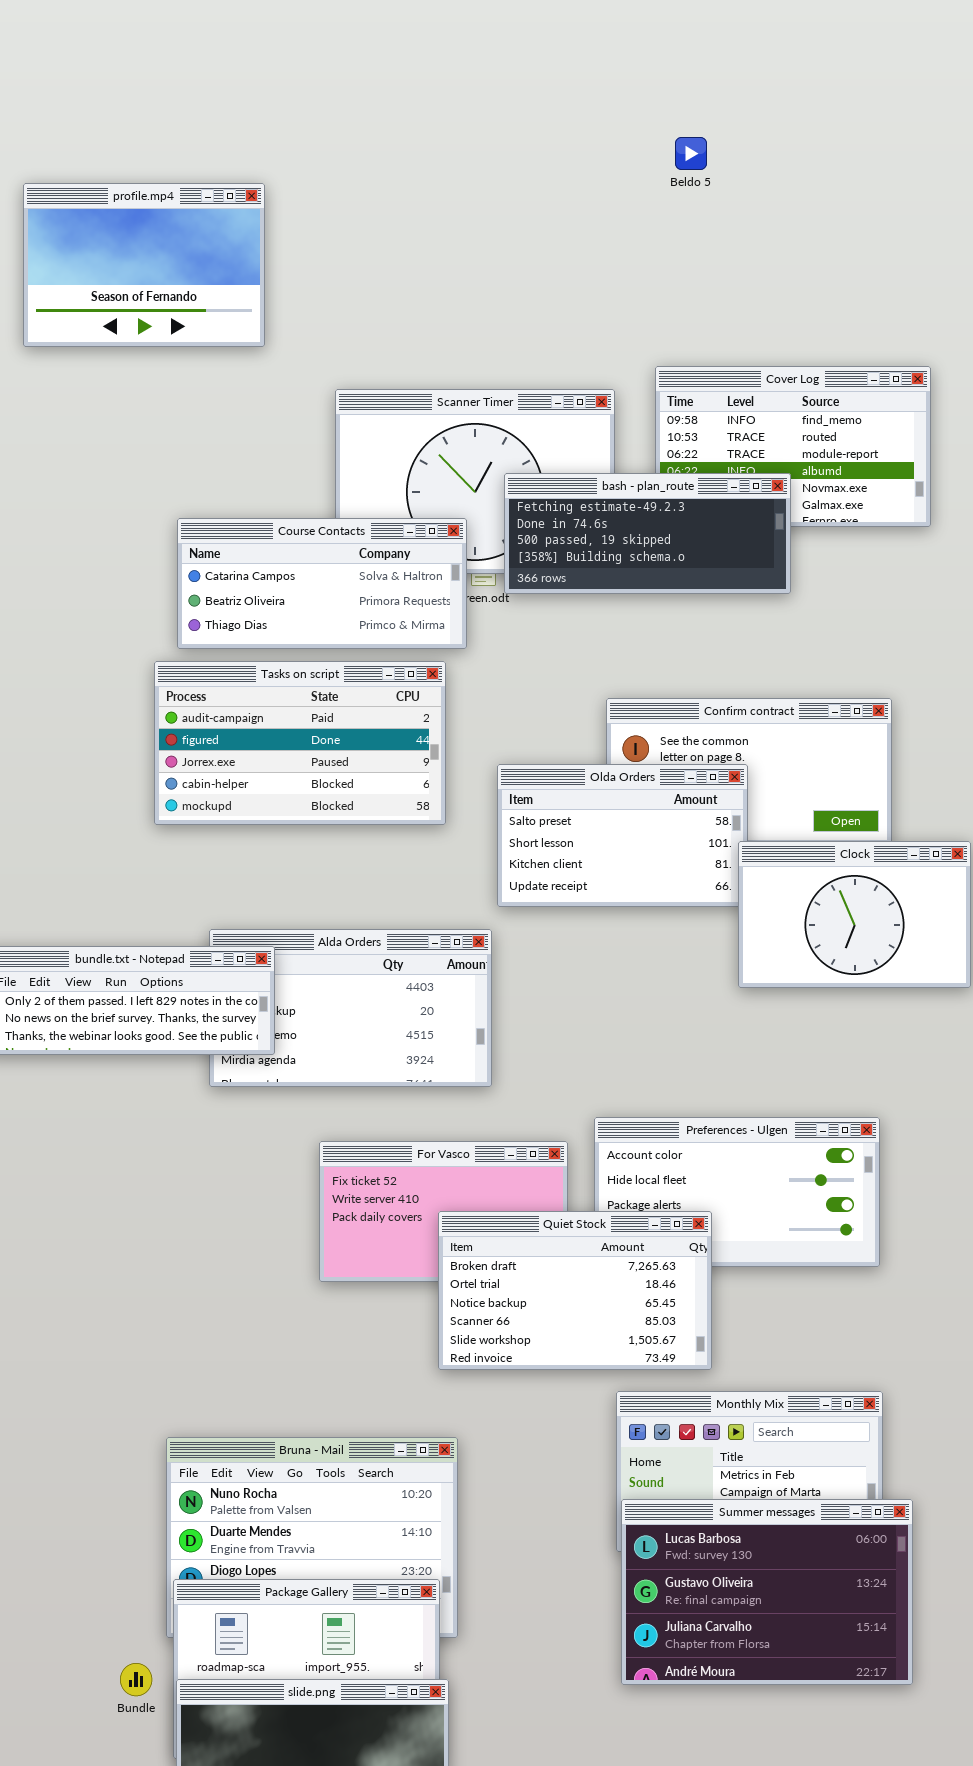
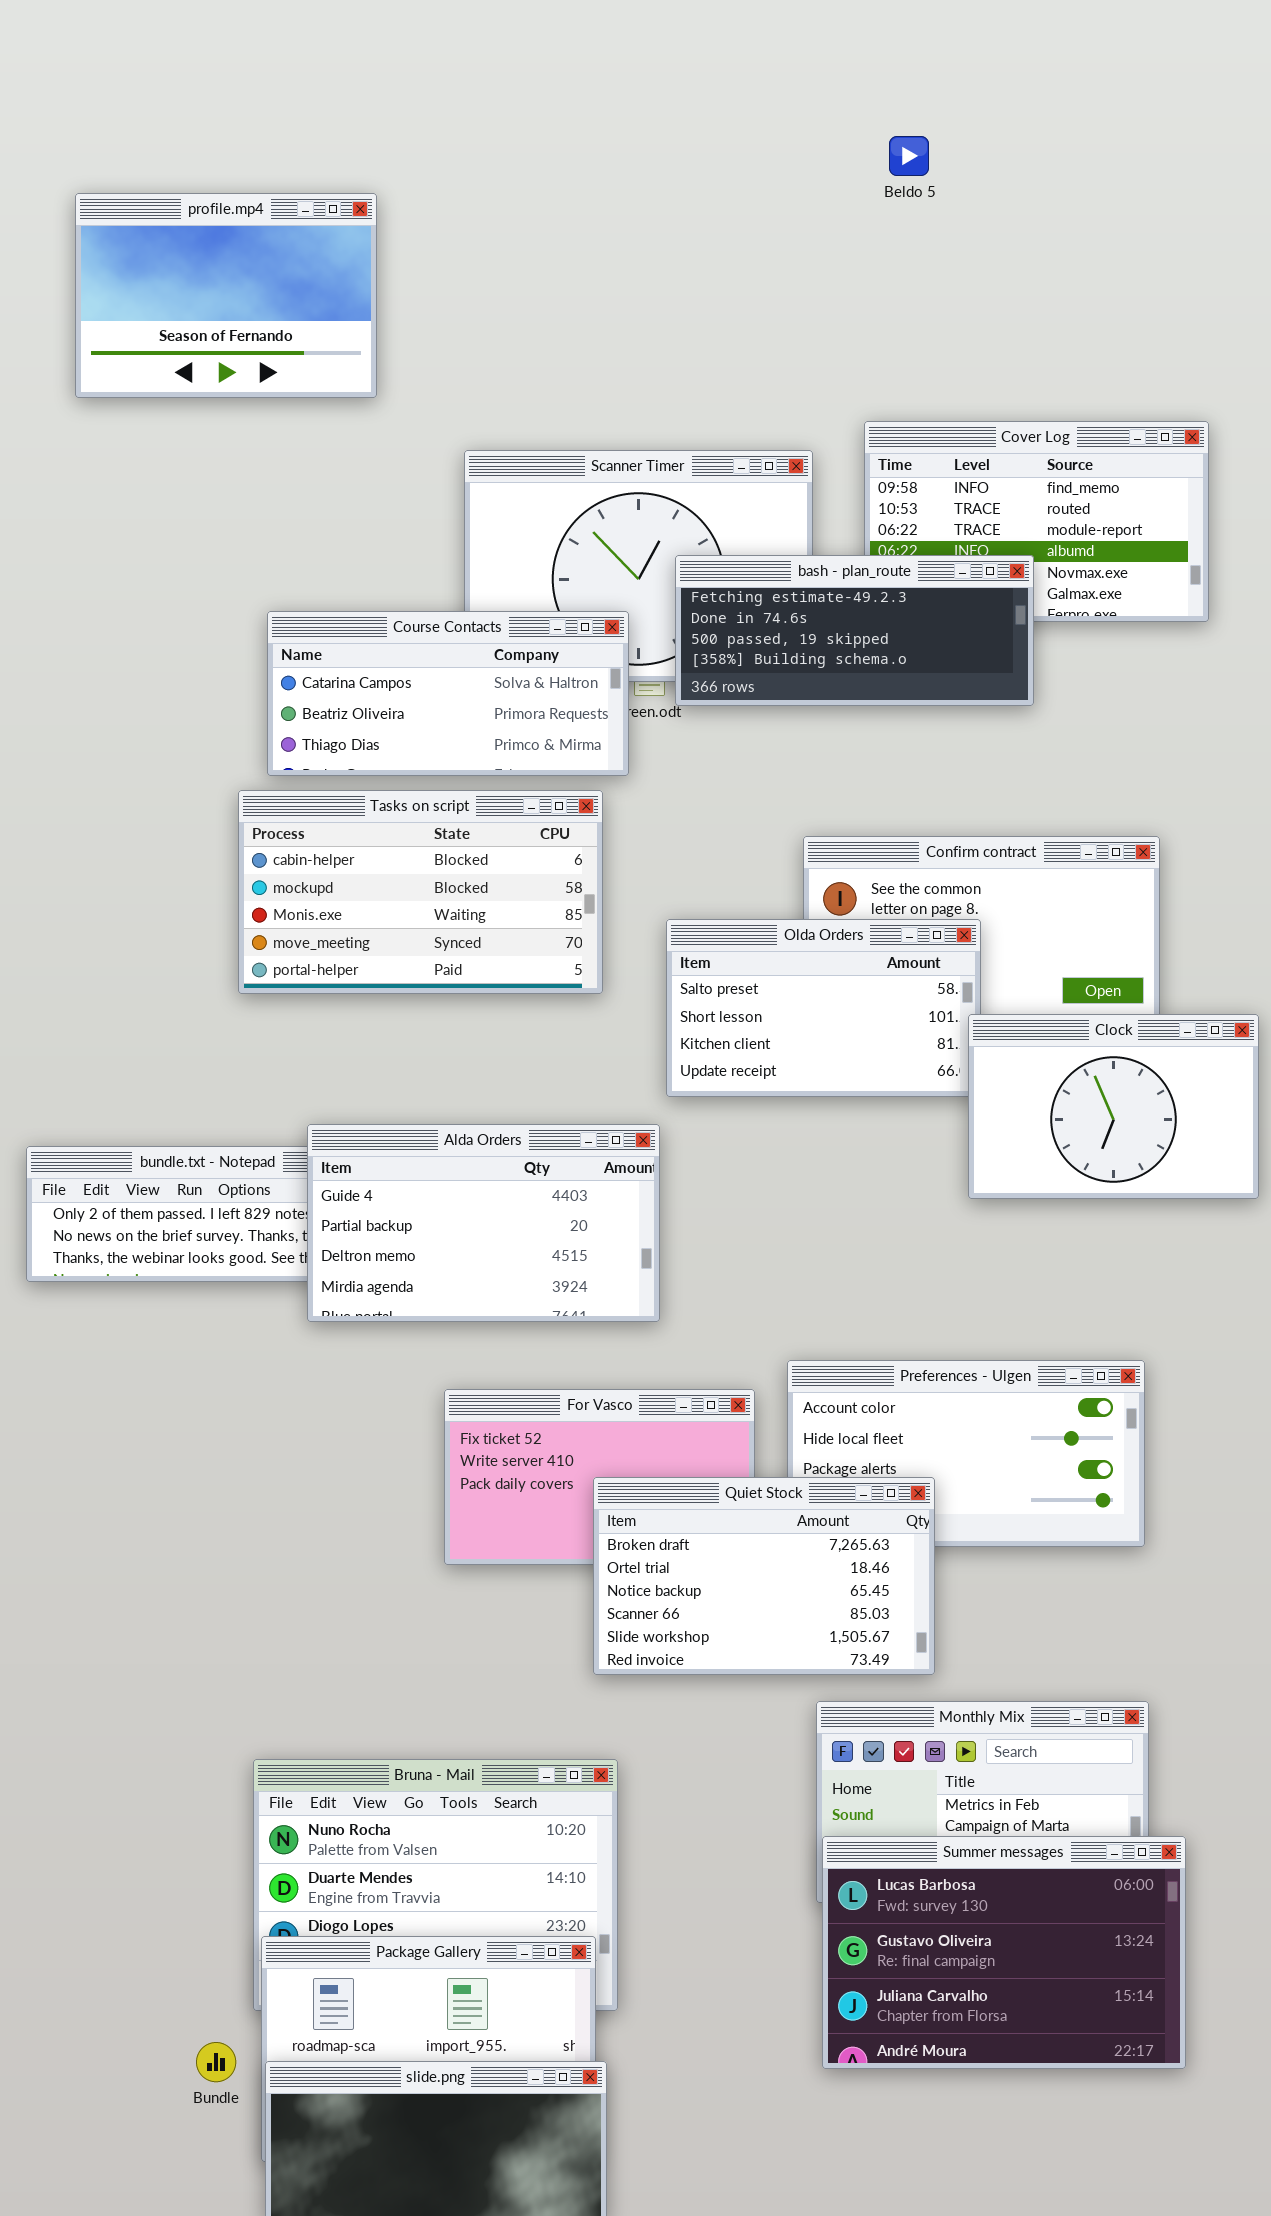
Tasks on script: [154,661,446,825] -> [238,790,603,994], scrolled down 3 rows
Alda Orders: [209,929,492,1087] -> [307,1124,660,1322], raised

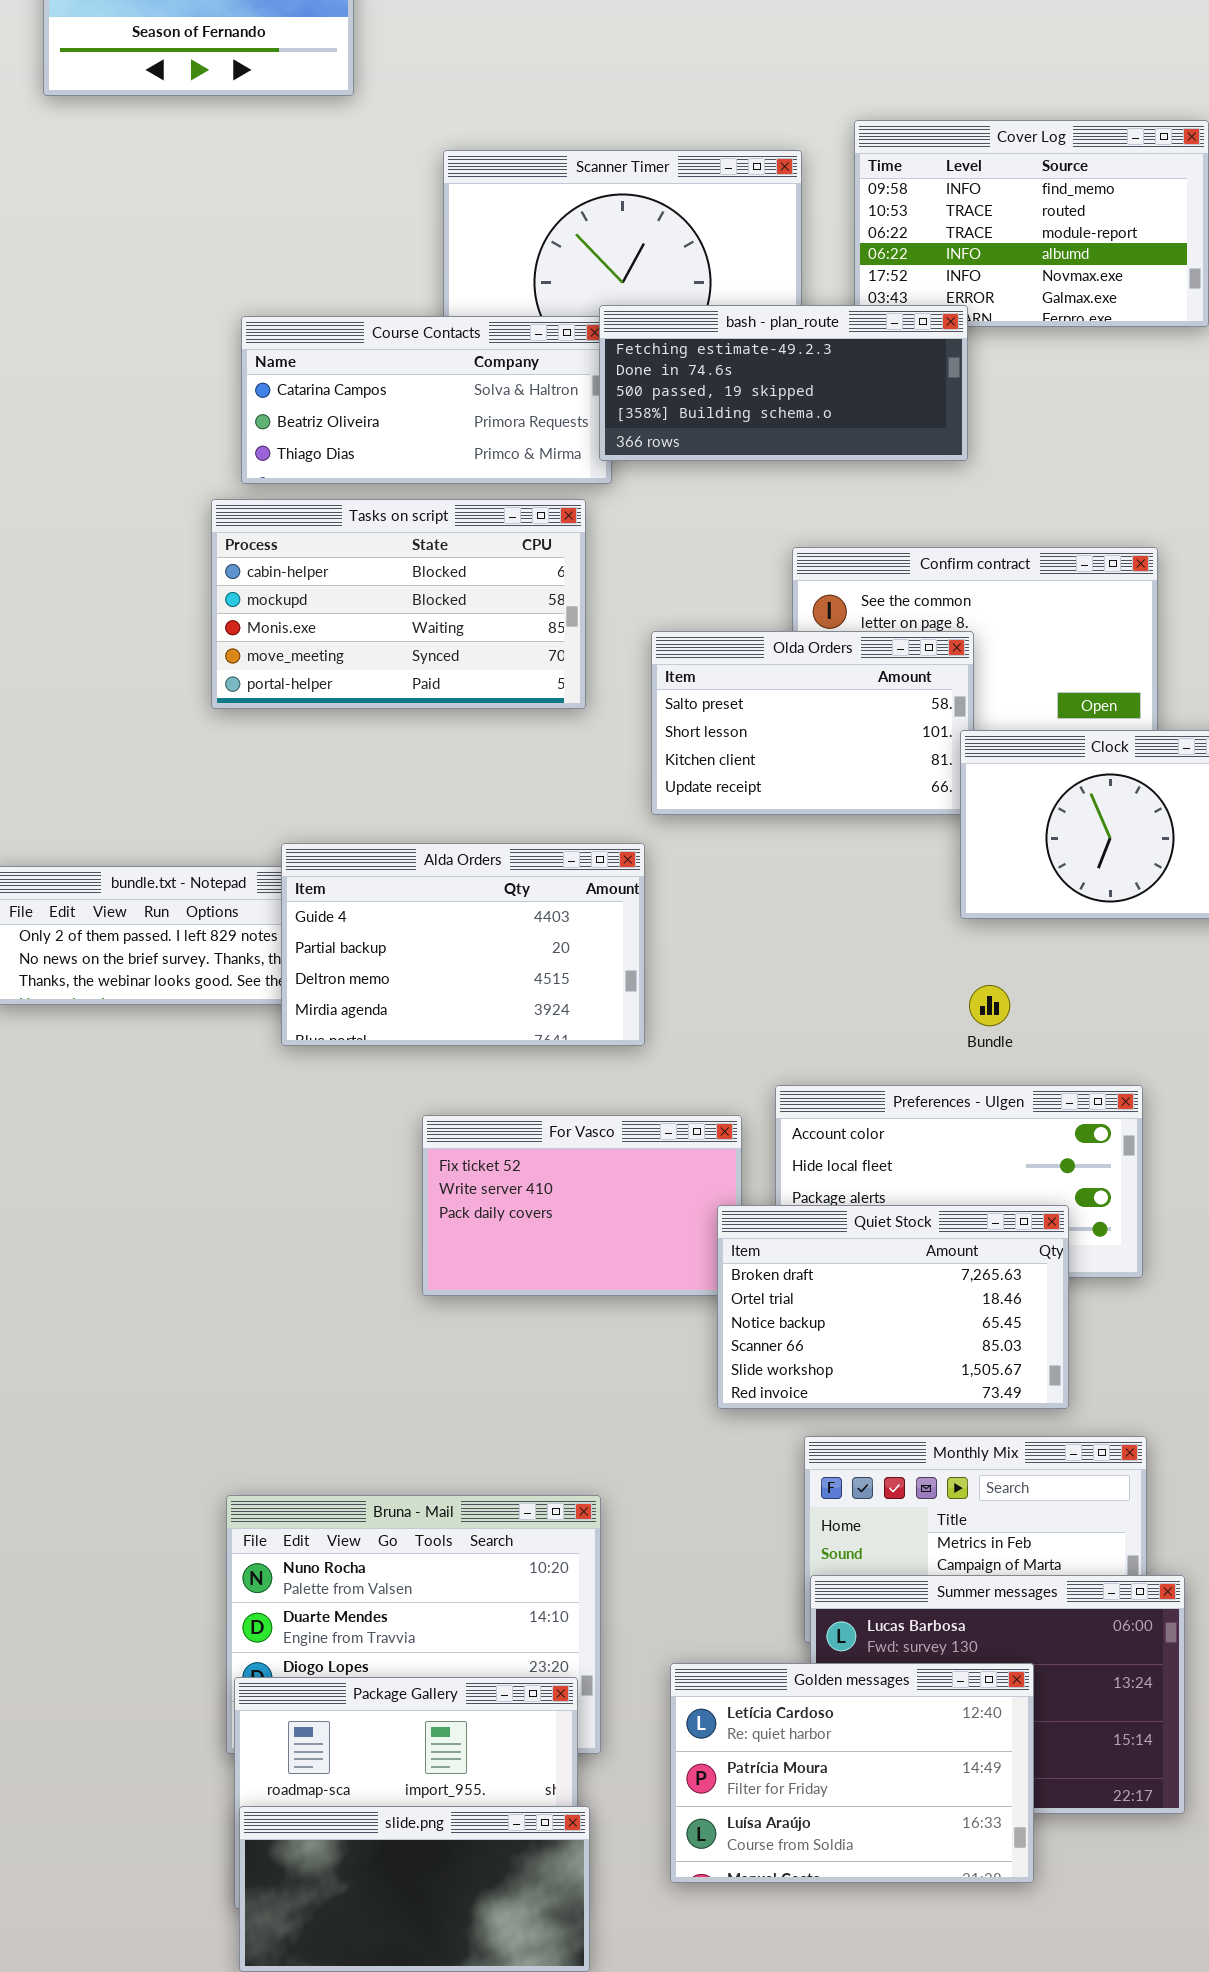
bash - plan_route: [675,555,1034,706] -> [599,305,968,461], moved
Quiet Stock: [593,1477,935,1675] -> [717,1205,1069,1409], moved
Golden messages: none -> [670,1663,1034,1883], opened
Bundle: [196,2042,236,2082] -> [969,985,1010,1026], moved

